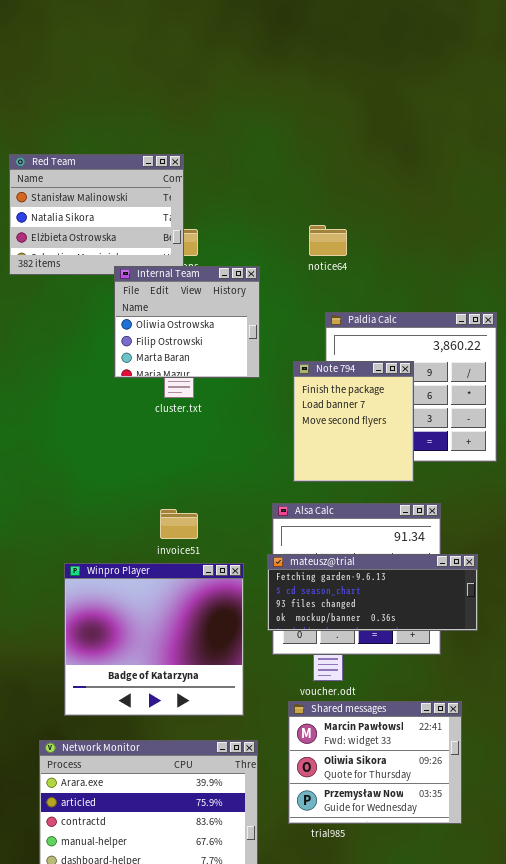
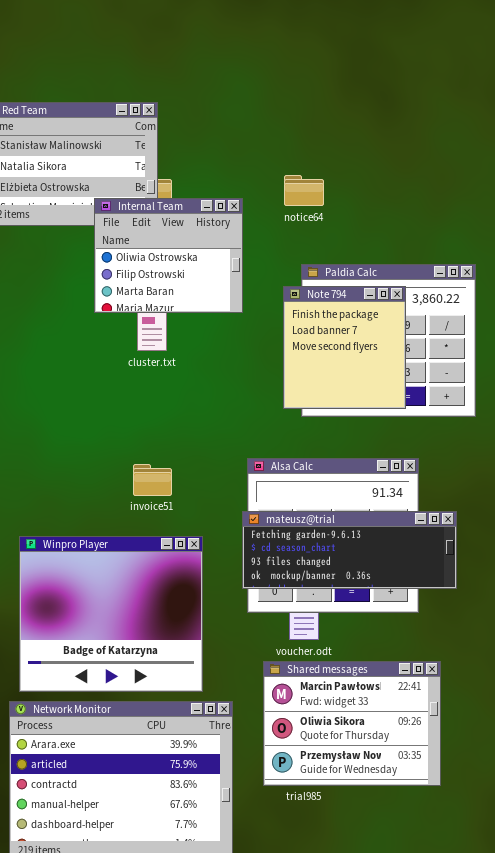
Internal Team: [114,266,260,378] -> [94,198,243,313], moved
Note 794: [293,361,414,482] -> [283,286,406,409], moved
Winpro Player: [64,563,244,716] -> [19,536,203,692], moved

